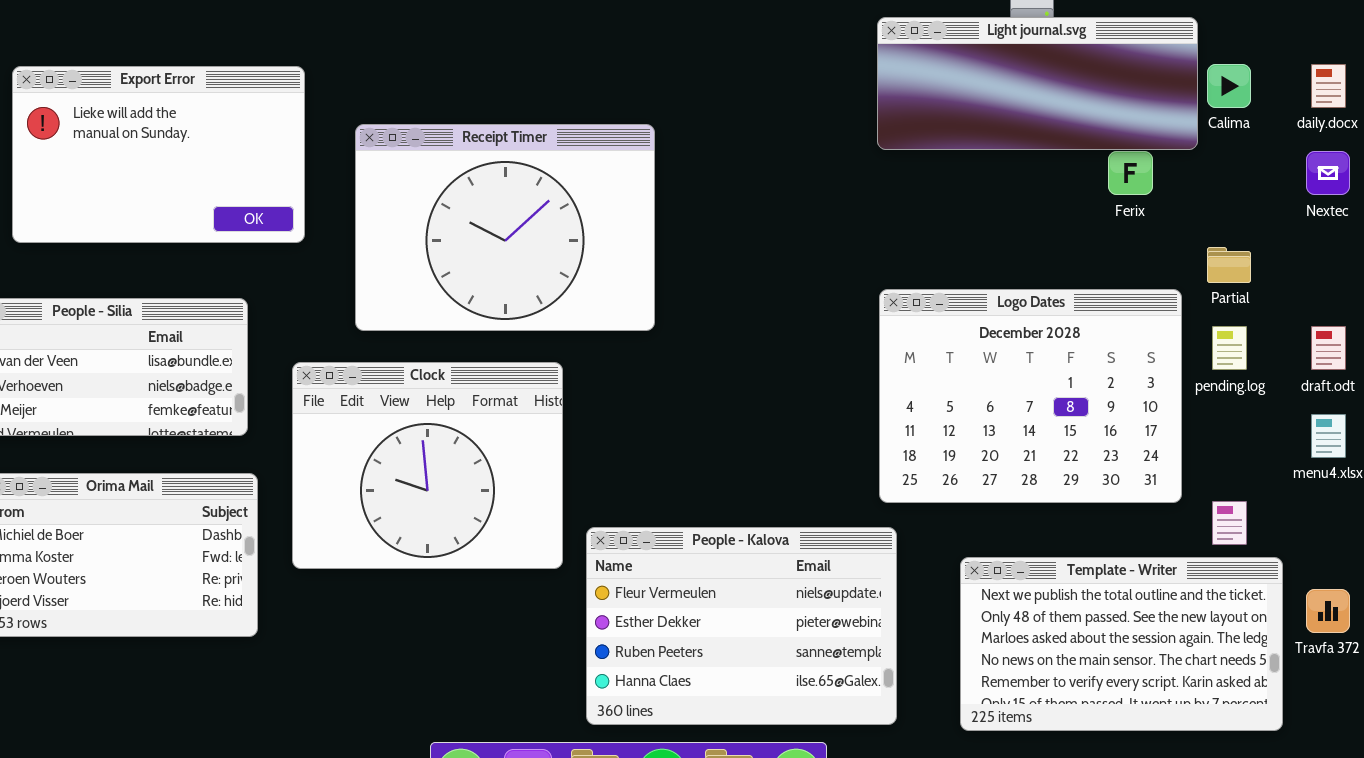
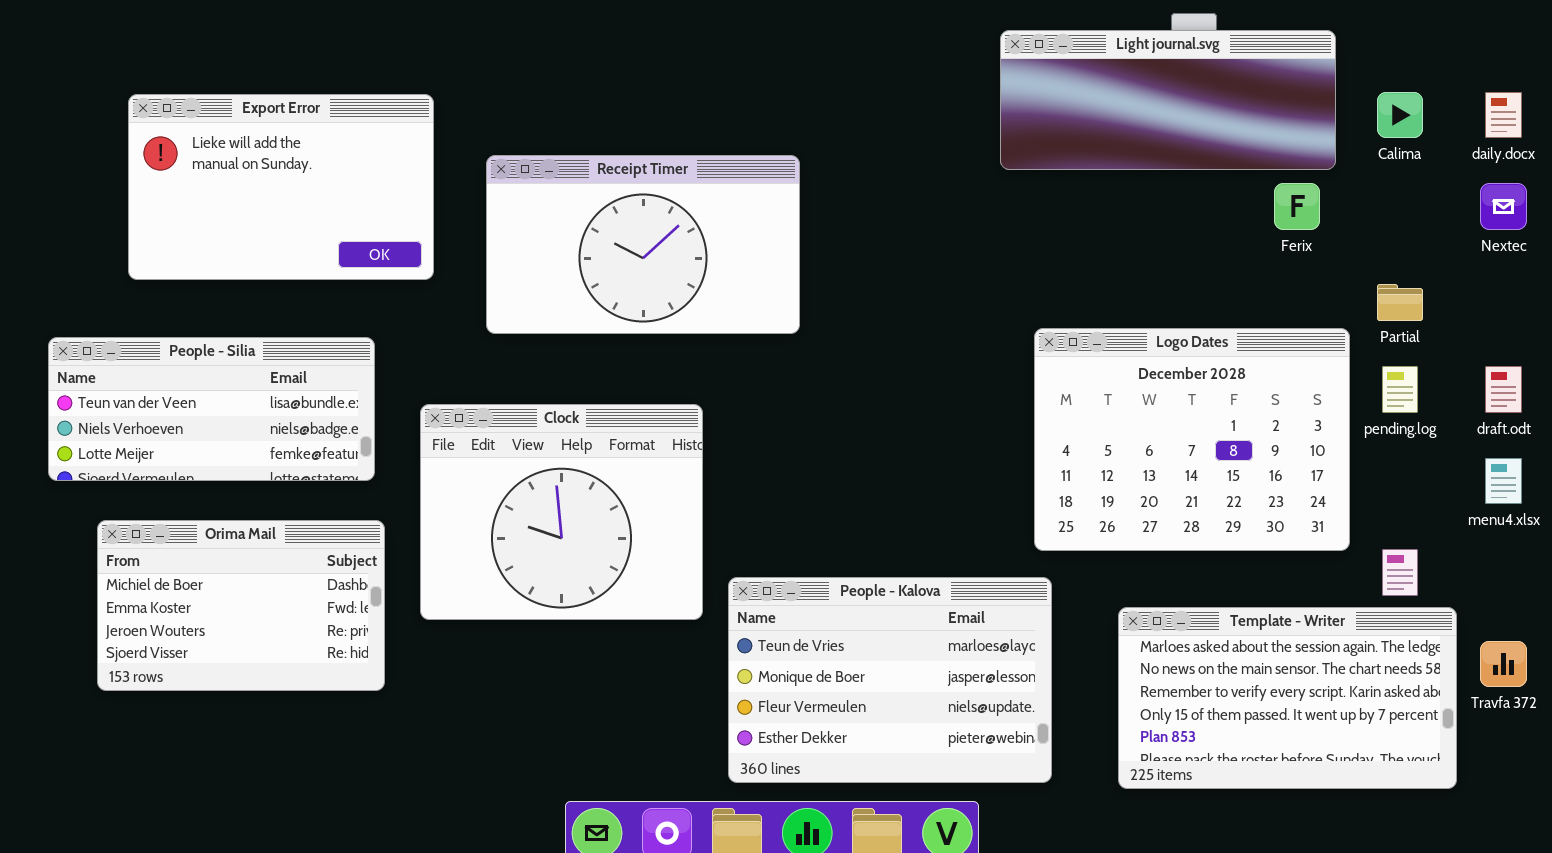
Light journal.svg: [877,17,1198,150] -> [1000,30,1336,170], moved
Receipt Timer: [355,124,655,331] -> [486,155,800,334], resized
People - Kalova: [586,527,897,725] -> [728,577,1052,783], scrolled up 2 rows
Template - Writer: [960,557,1283,731] -> [1118,607,1457,789], scrolled down 2 rows

